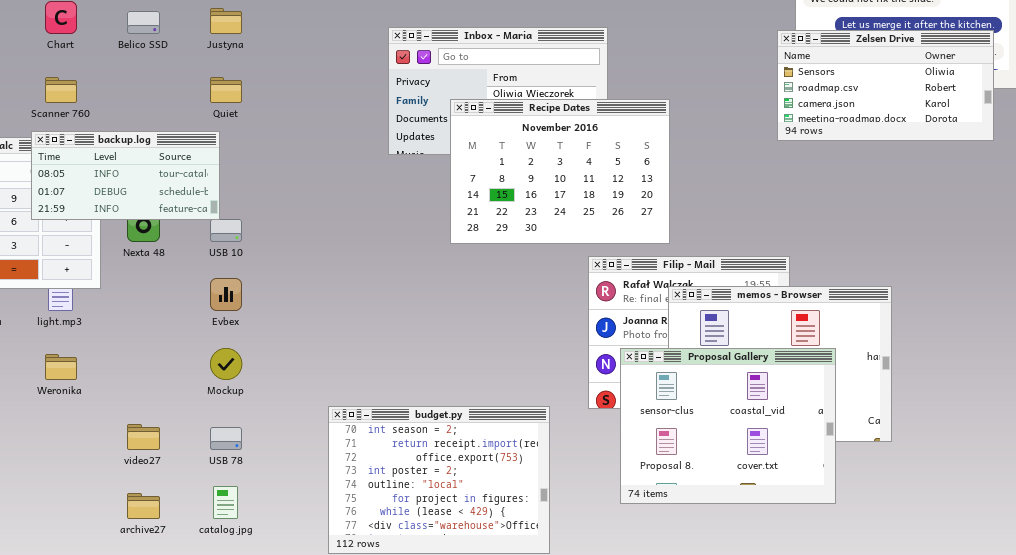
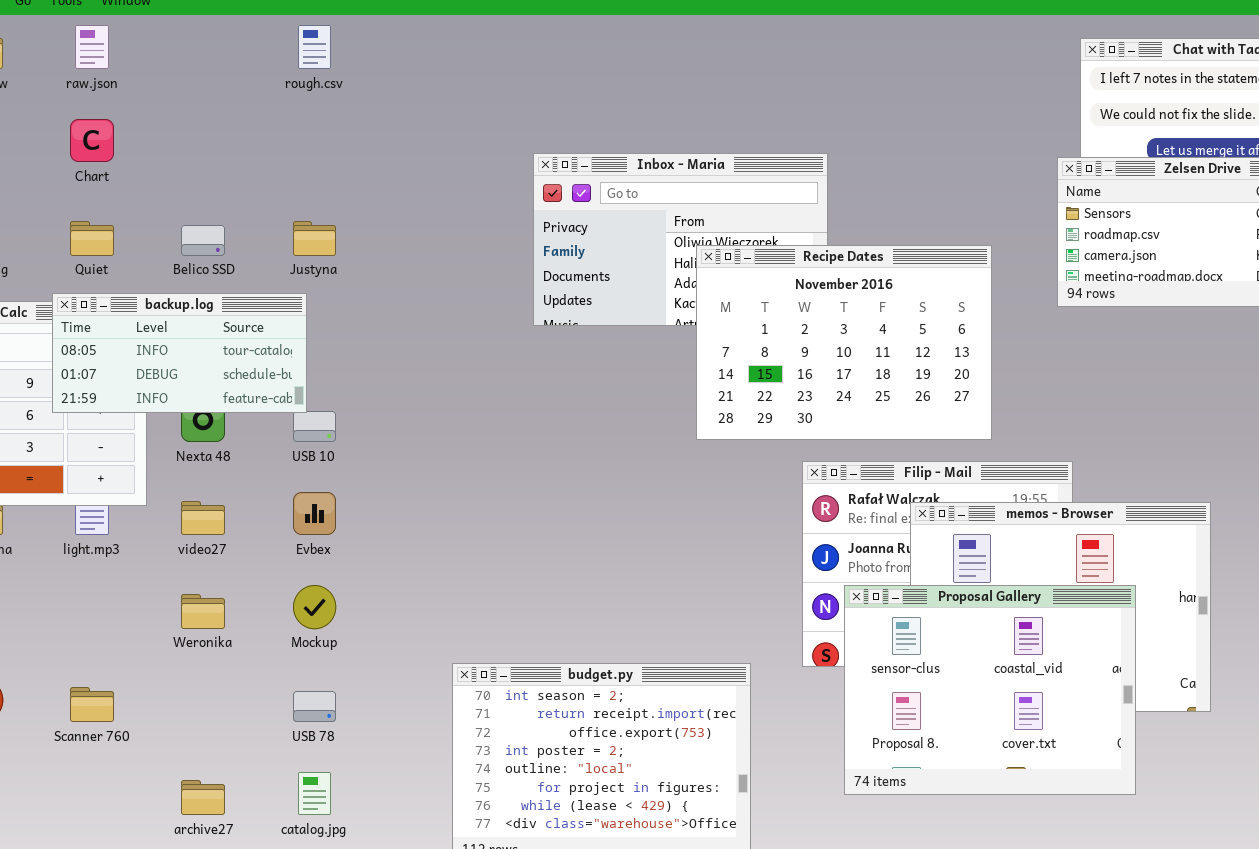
Justyna: [210,8,242,34] -> [293,221,336,256], moved
Belico SSD: [127,11,160,34] -> [181,225,225,256], moved
Scanner 760: [45,77,77,103] -> [70,687,114,722], moved
Quiet: [210,77,242,103] -> [70,221,114,256], moved
Recipe Dates: [450,99,670,244] -> [696,245,992,440], moved
Weronika: [45,354,77,380] -> [181,594,225,629], moved
video27: [127,424,160,450] -> [181,501,225,535], moved

